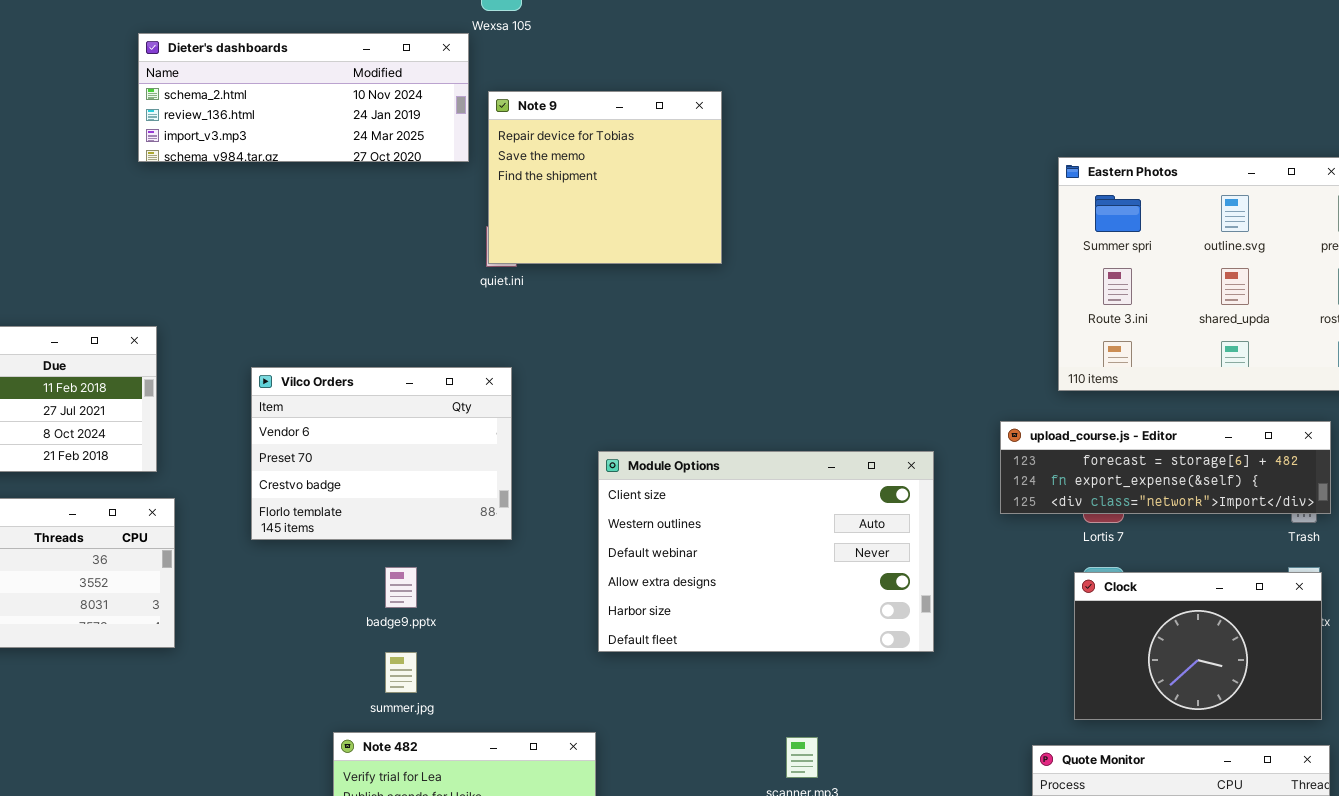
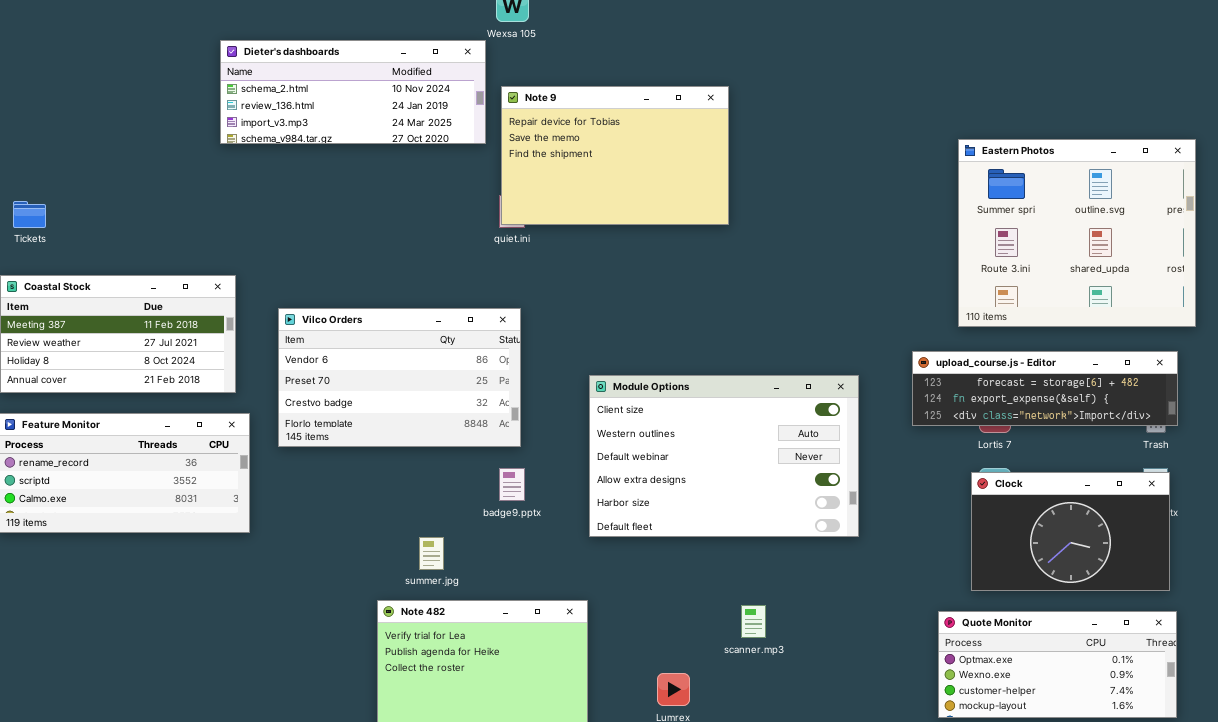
Note 9: [488,91,722,264] -> [501,86,729,225], resized
Vilco Orders: [251,367,512,540] -> [278,308,521,447], resized
badge9.pptx: [385,567,417,608] -> [499,468,525,501], moved

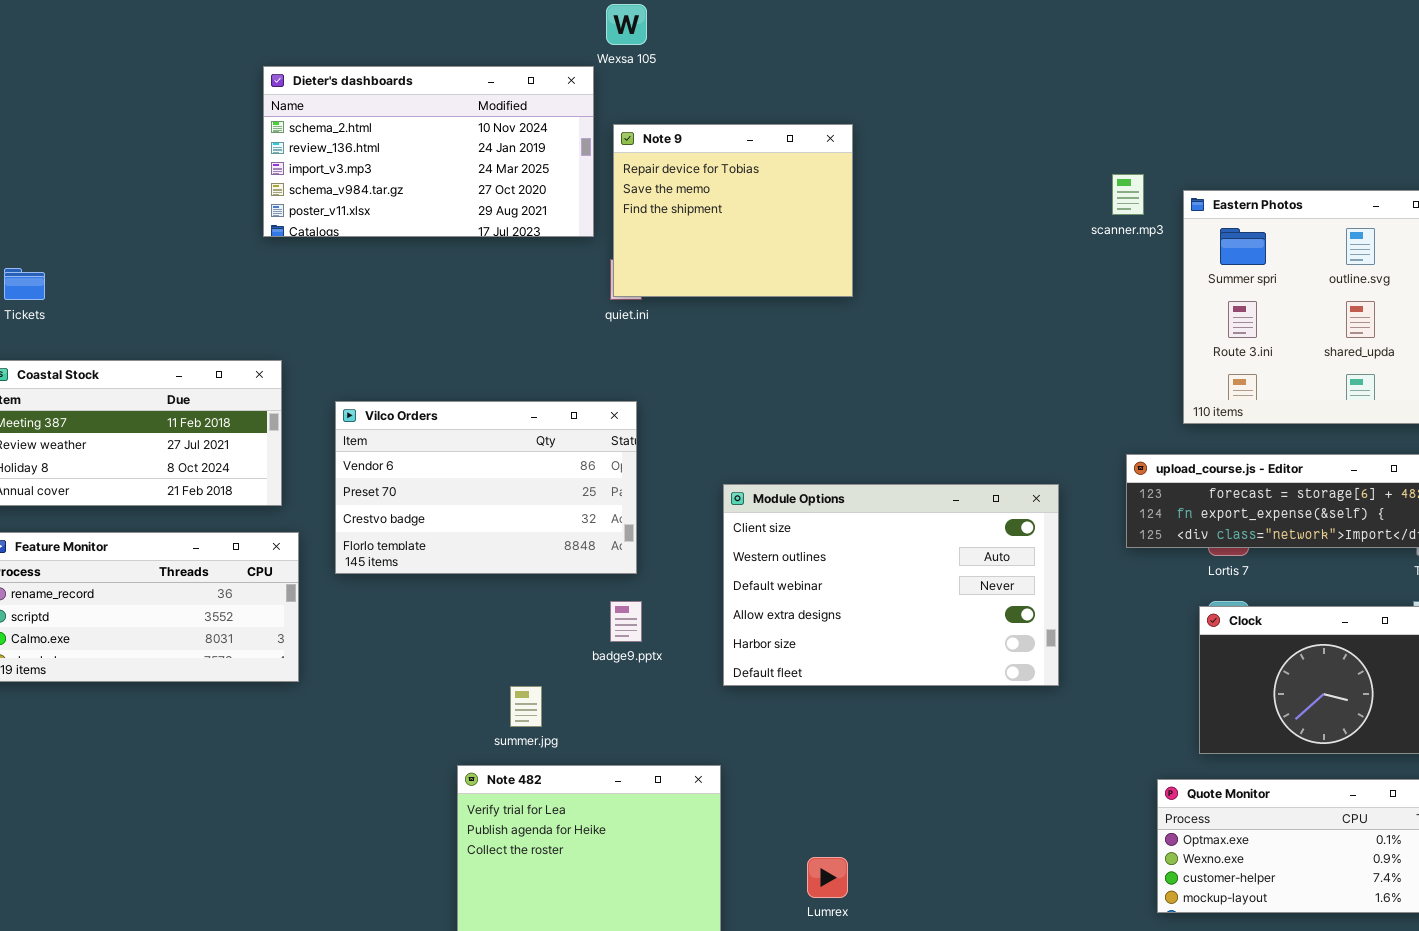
Dieter's dashboards: [220,40,486,144] -> [263,66,594,237], resized
Note 9: [501,86,729,225] -> [613,124,853,297], resized
scanner.mp3: [741,605,766,638] -> [1112,174,1144,215], moved

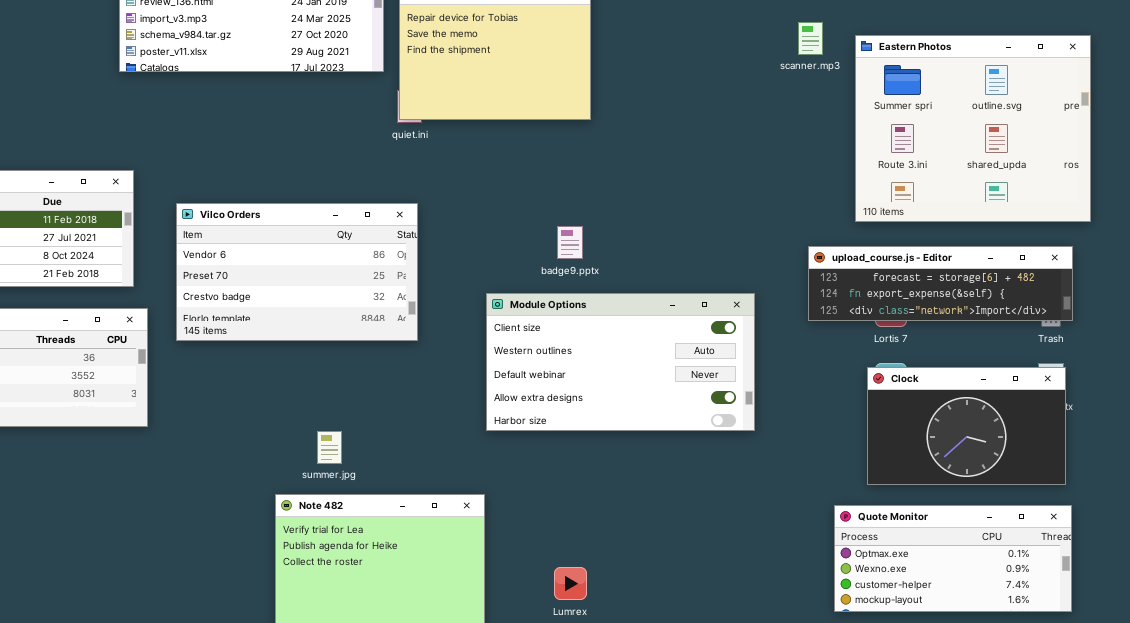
Module Options: [723,484,1059,686] -> [486,293,755,431], resized
badge9.pptx: [610,601,642,642] -> [557,226,583,259], moved

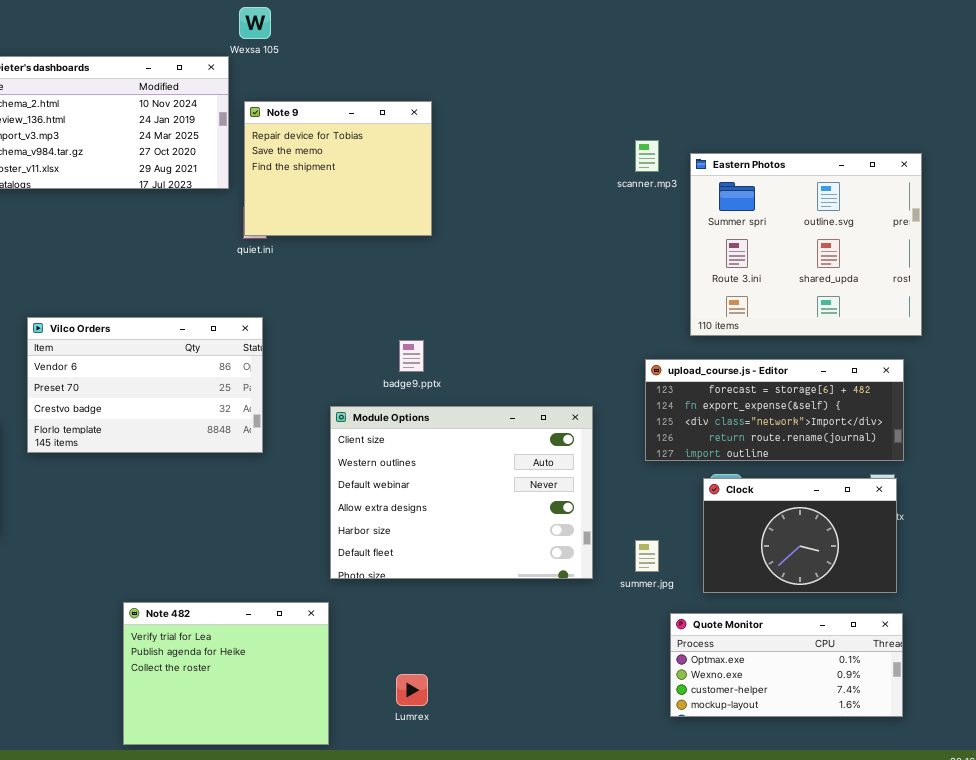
upload_course.js - Editor: [808,246,1073,321] -> [645,359,904,461], resized
Module Options: [486,293,755,431] -> [330,406,593,579], resized
summer.jpg: [317,431,342,464] -> [635,540,659,572], moved

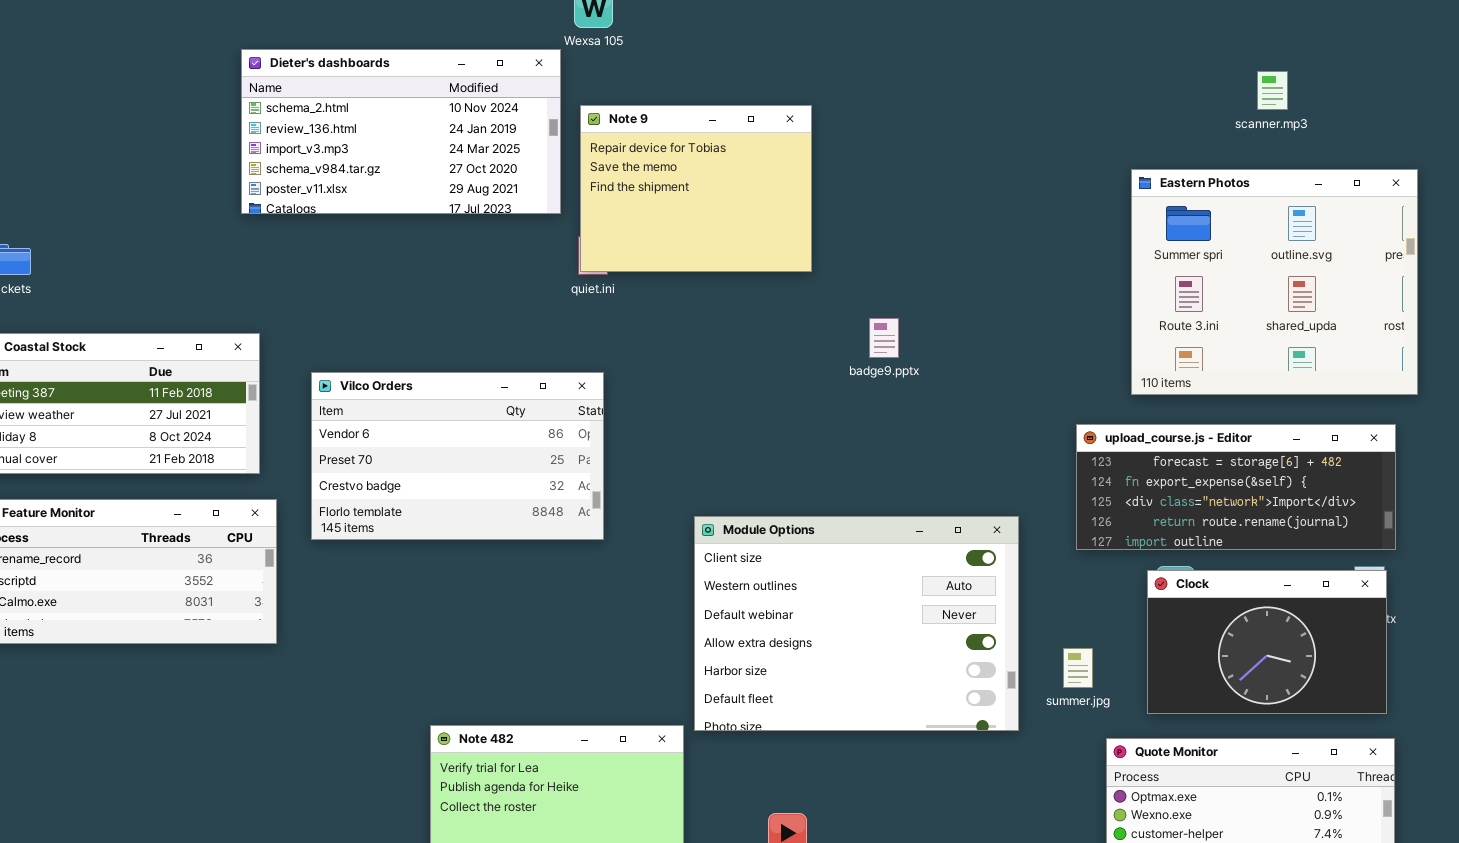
scanner.mp3: [635,140,659,172] -> [1257,71,1288,110], moved
badge9.pptx: [399,340,424,372] -> [869,318,899,358], moved
Module Options: [330,406,593,579] -> [694,516,1019,731], moved

